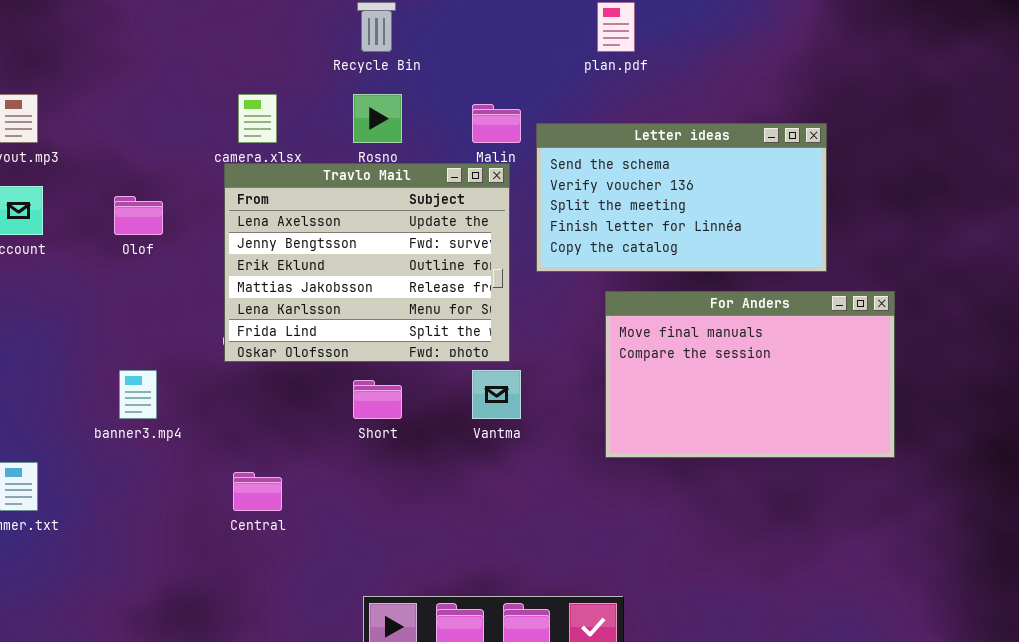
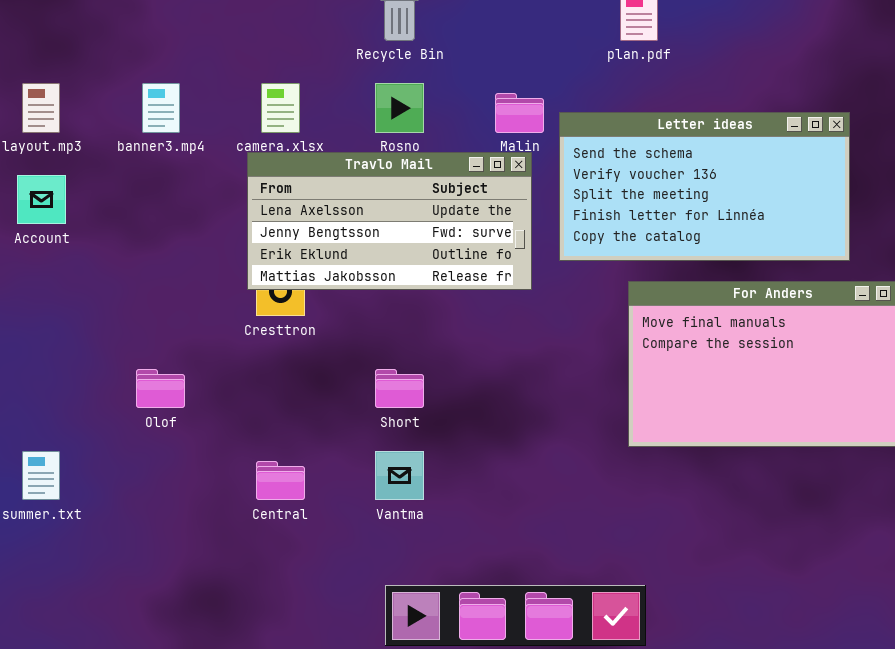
Travlo Mail: [224,163,510,362] -> [247,152,532,290], resized
Olof: [114,196,163,235] -> [136,369,185,408], moved
banner3.mp4: [119,370,157,419] -> [142,83,180,133], moved
Vantma: [472,370,521,419] -> [375,451,424,500], moved

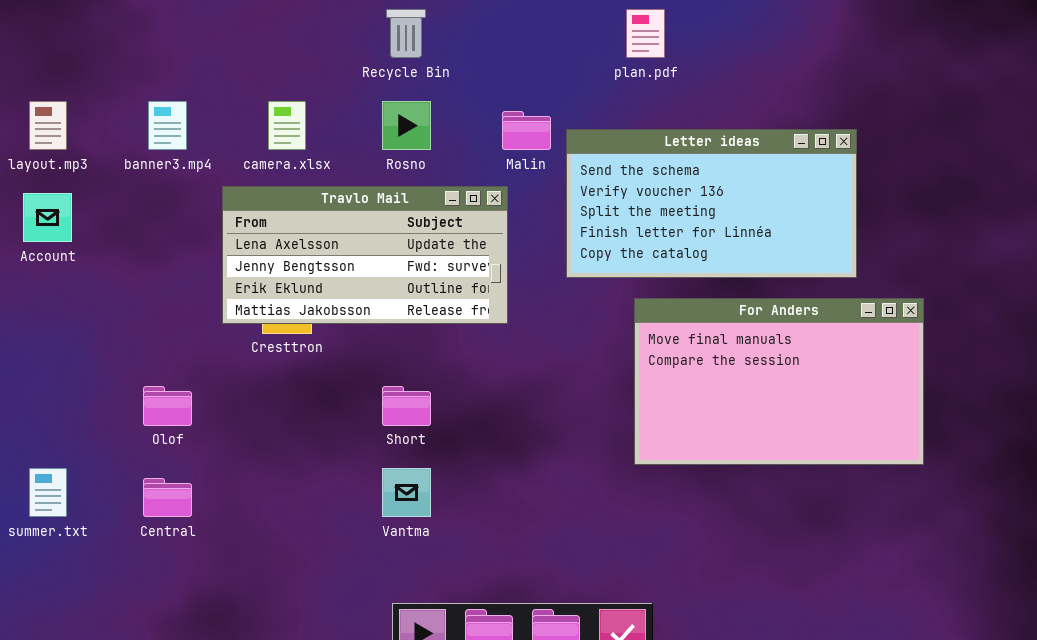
Travlo Mail: [247,152,532,290] -> [222,186,508,324], moved
Central: [256,461,305,500] -> [143,478,192,517], moved

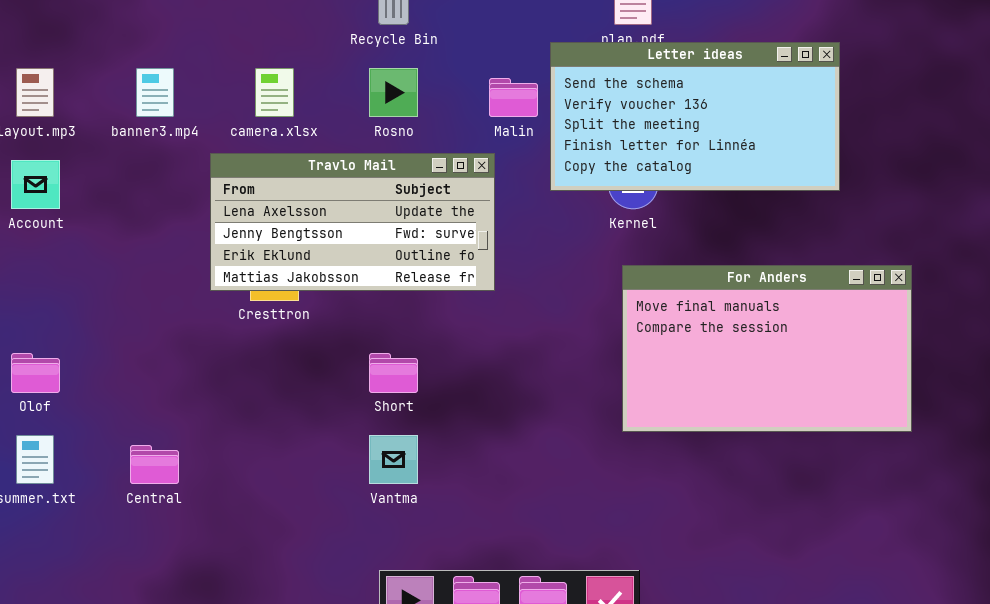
Letter ideas: [566,129,857,278] -> [550,42,840,191], moved
Olof: [143,386,192,426] -> [11,353,60,393], moved

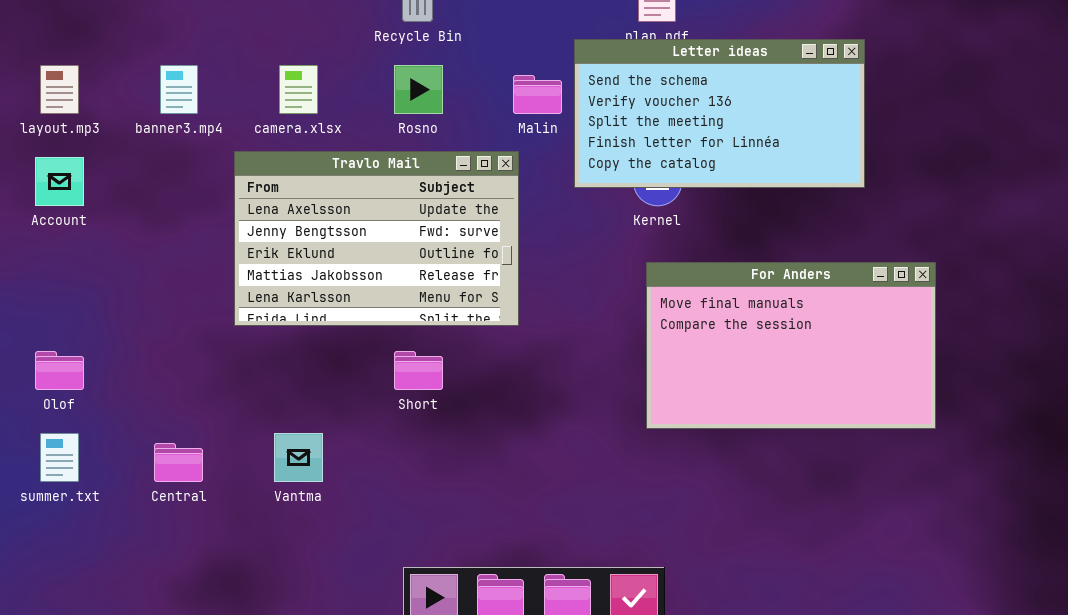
Travlo Mail: [210,153,495,291] -> [234,151,519,326], resized
Vantma: [369,435,418,484] -> [274,433,323,482], moved

